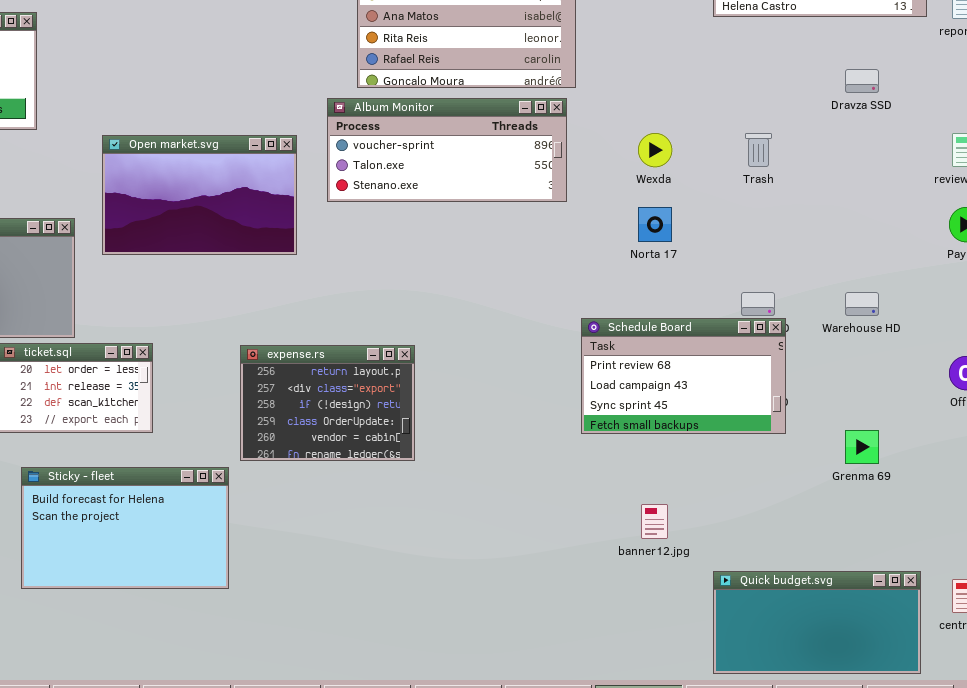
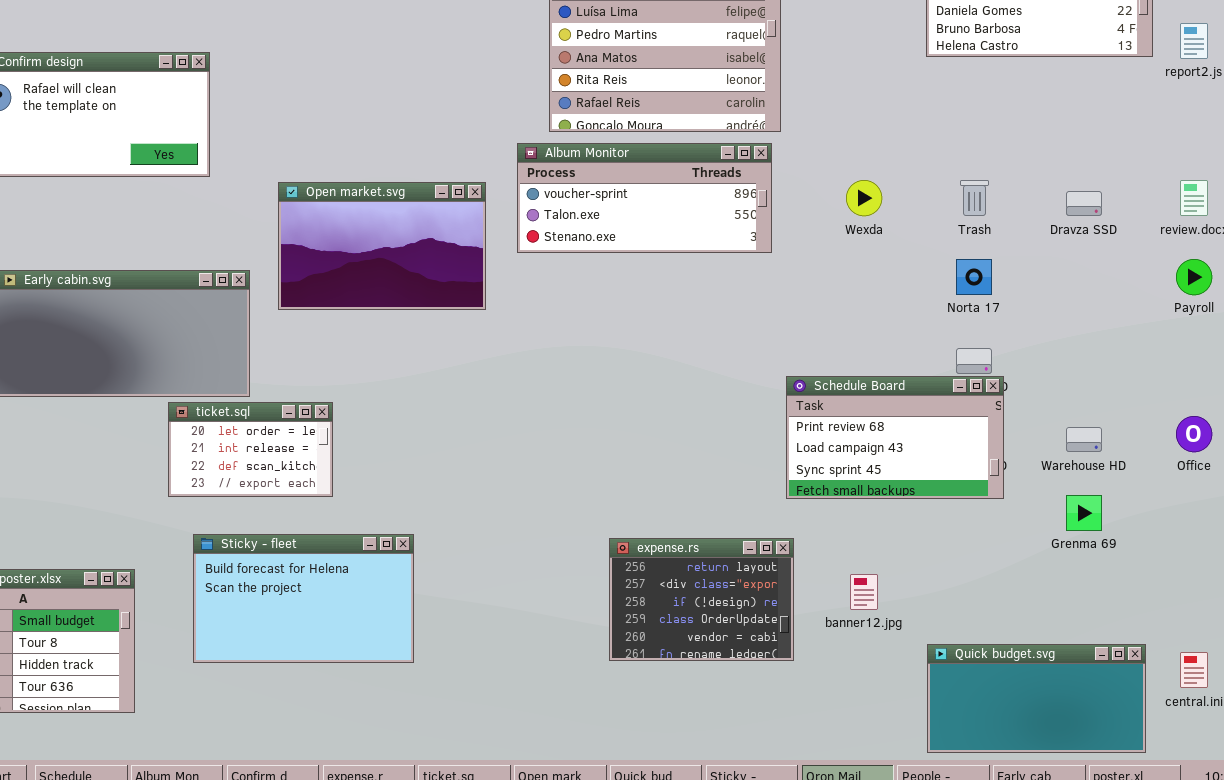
Dravza SSD: [845,69,879,93] -> [1066,191,1102,216], moved
Norta 17: [638,207,672,242] -> [956,259,992,295], moved
Warehouse HD: [845,292,879,316] -> [1066,427,1102,452], moved
expense.rs: [240,345,415,461] -> [609,538,794,661], moved

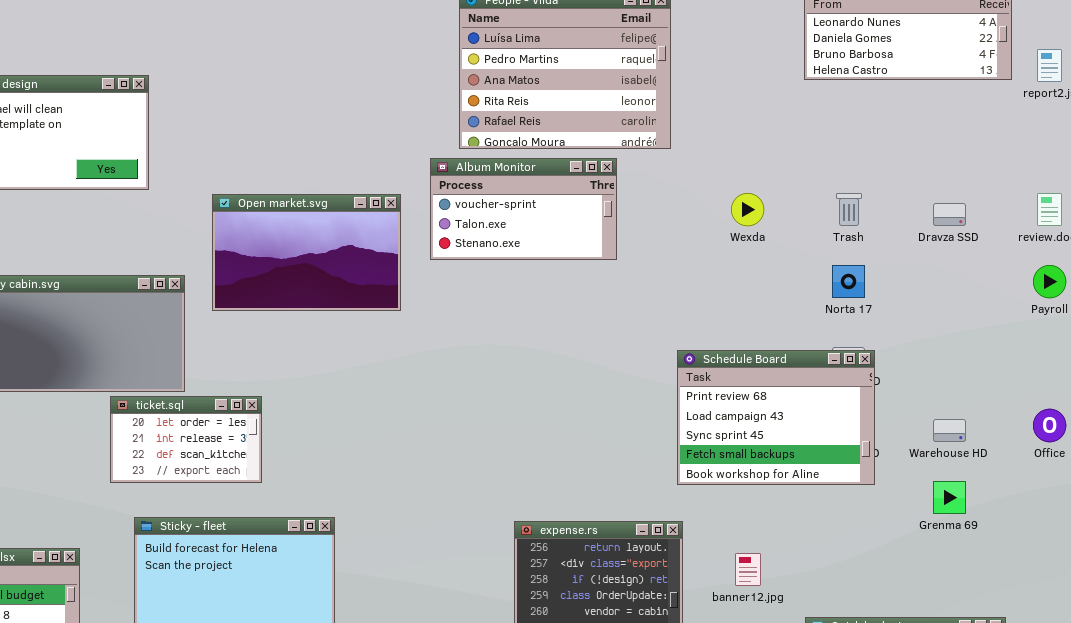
Album Monitor: [517,143,772,253] -> [430,158,617,260], resized
Schedule Board: [786,376,1004,499] -> [677,350,875,485], resized

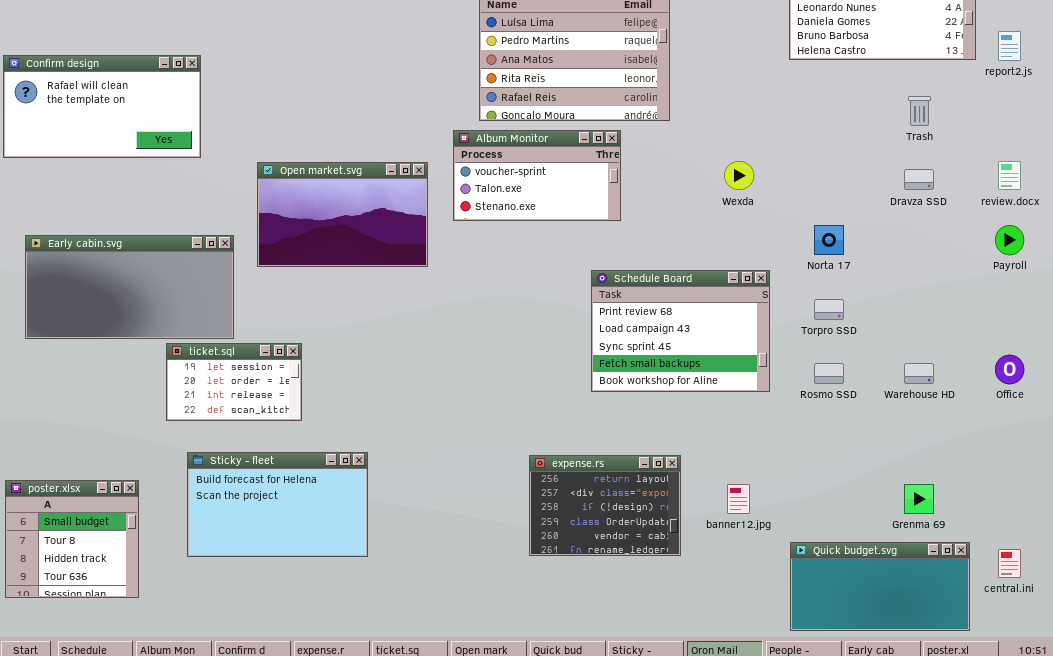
Trash: [836,193,862,226] -> [908,96,931,126], moved
Schedule Board: [677,350,875,485] -> [591,270,770,392], moved
ticket.sql: [110,396,262,483] -> [166,343,302,421], scrolled up 1 row
Grenma 69: [933,481,966,514] -> [904,484,934,514], moved

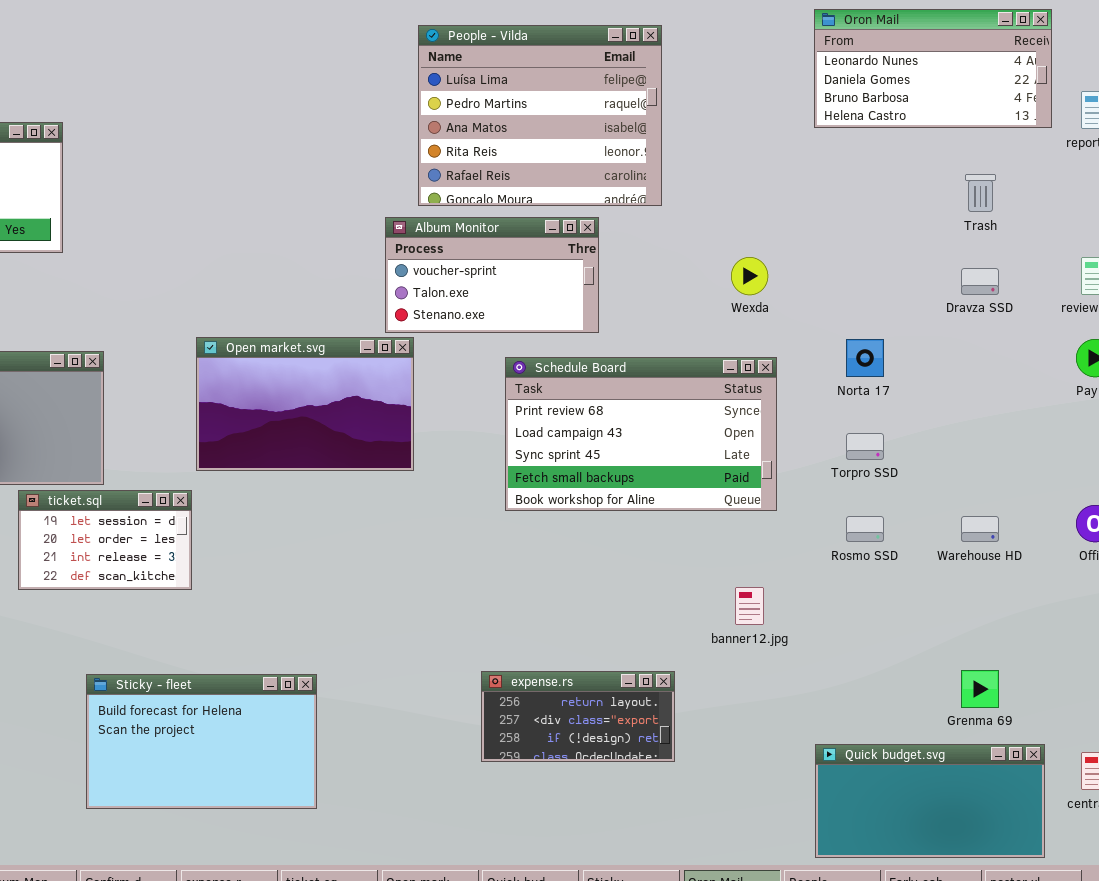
Open market.svg: [257,162,428,267] -> [196,337,414,471], moved
Schedule Board: [591,270,770,392] -> [505,357,777,511], moved, resized
Sticky - fleet: [187,452,368,557] -> [86,674,317,809], moved
expense.rs: [529,455,681,556] -> [481,671,675,762], resized
banner12.jpg: [727,484,750,514] -> [735,587,764,625], moved

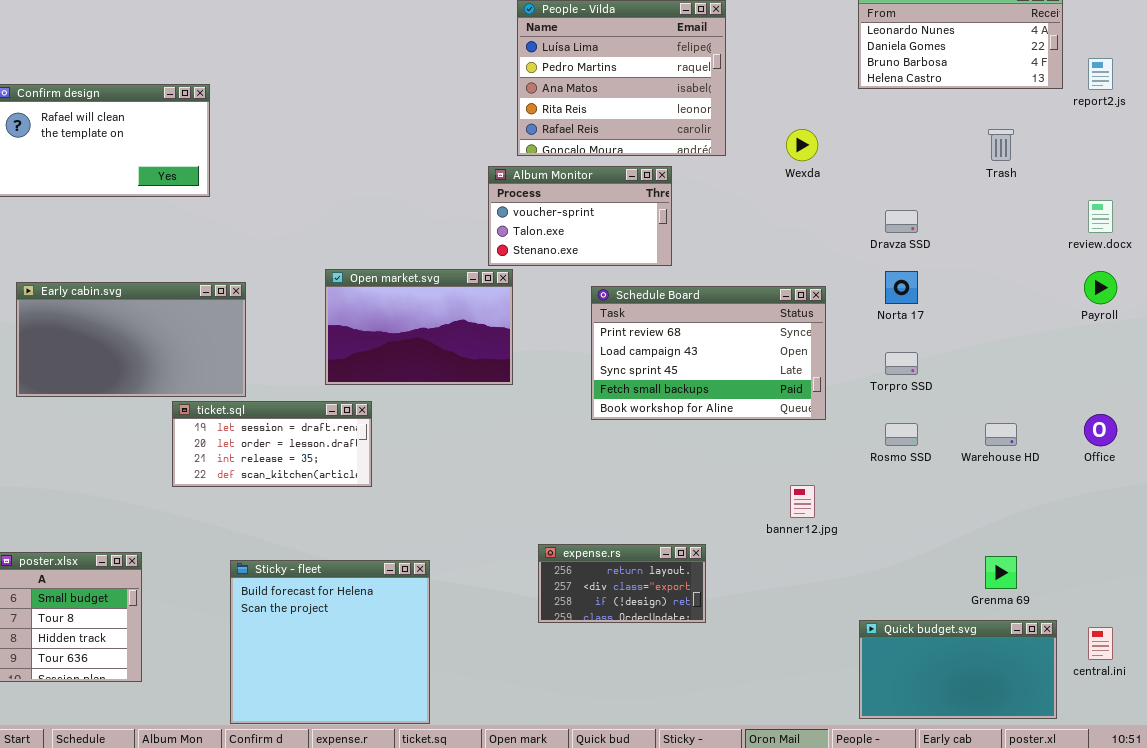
Wexda: [731,257,768,295] -> [786,129,818,161], moved
Dravza SSD: [961,268,999,295] -> [885,210,918,233], moved
ticket.sql: [18,490,192,590] -> [172,401,372,487], resized
expense.rs: [481,671,675,762] -> [538,544,706,623], moved
Sticky - fleet: [86,674,317,809] -> [230,560,430,724], resized

